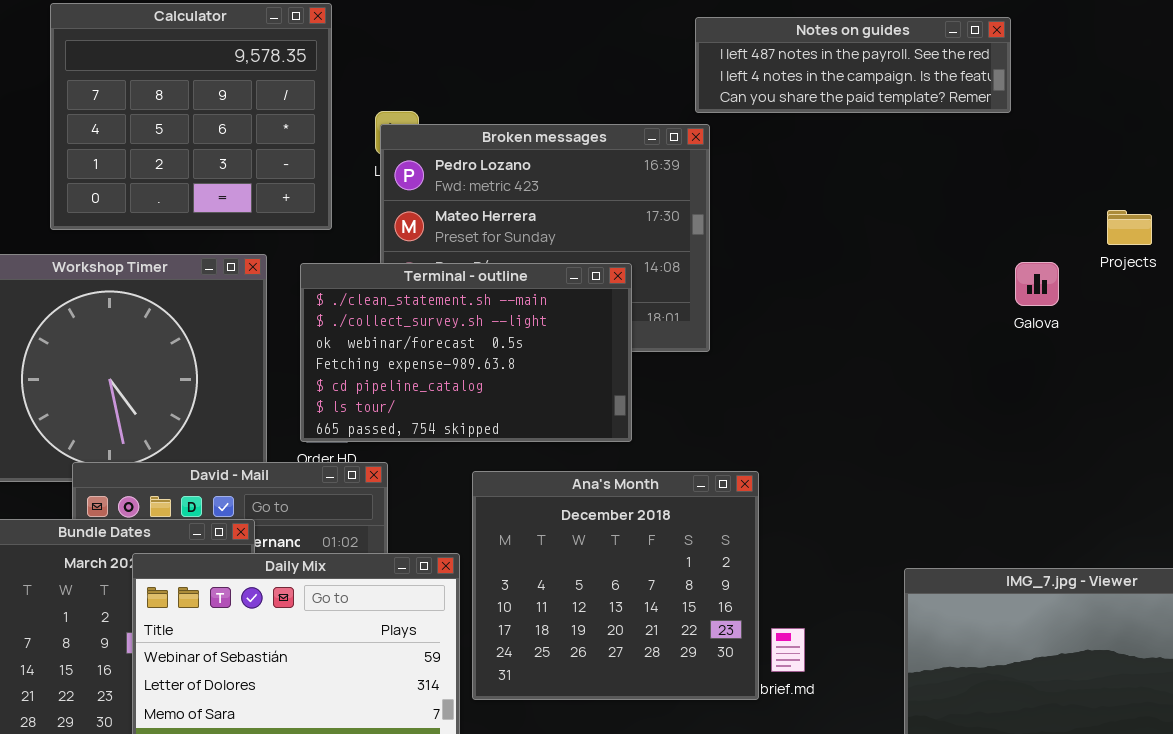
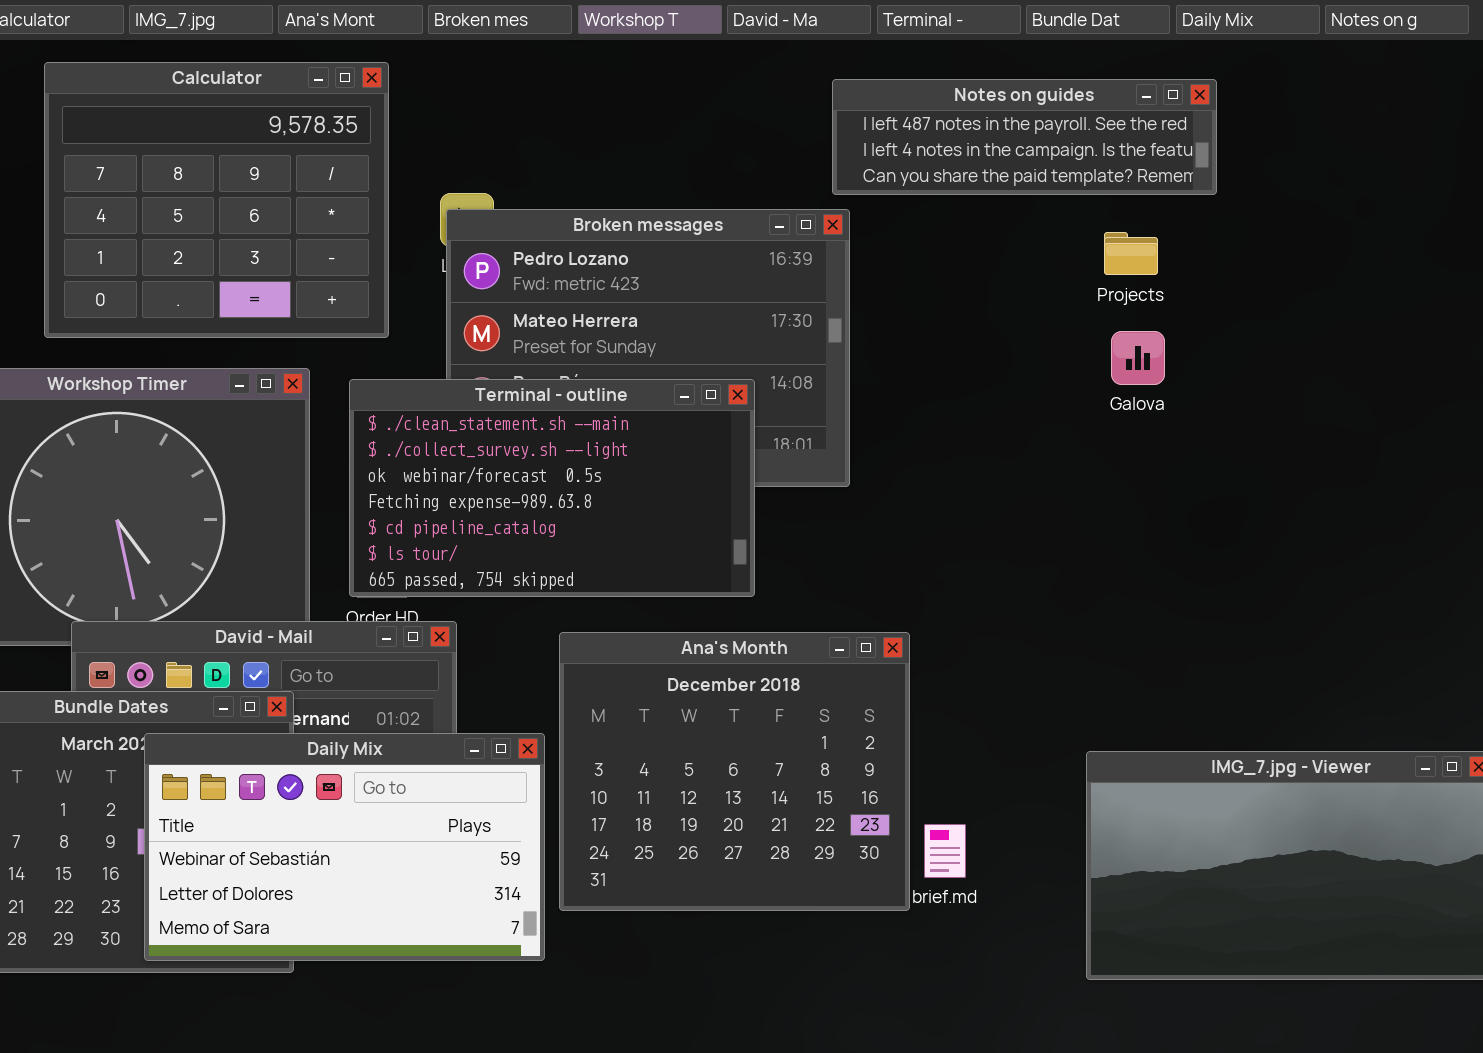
Projects: [1107,210,1152,245] -> [1104,232,1158,275], moved
Galova: [1015,262,1059,306] -> [1111,331,1165,385], moved

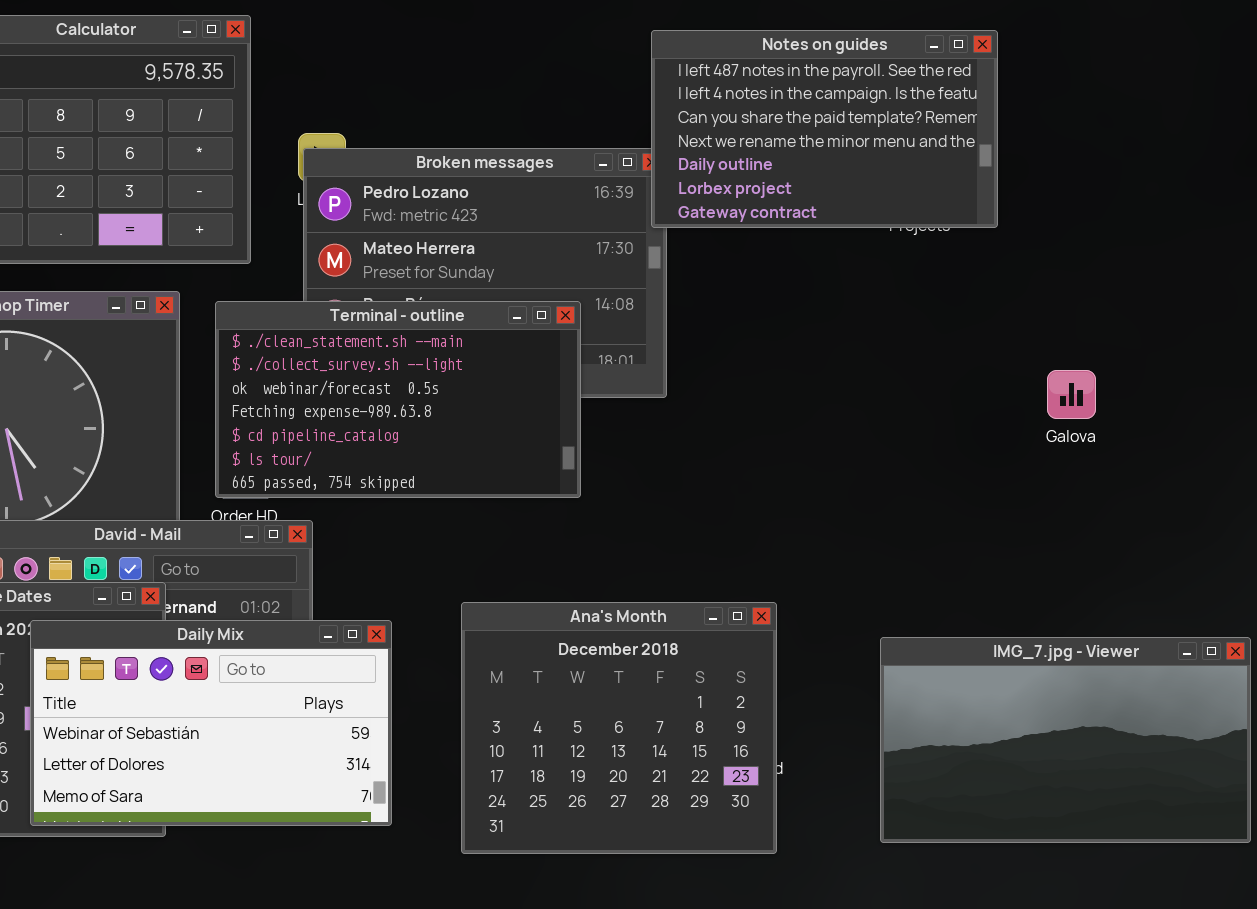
Notes on guides: [832,79,1217,195] -> [651,30,998,228], resized
Galova: [1111,331,1165,385] -> [1047,370,1096,419], moved
Ana's Month: [559,632,910,911] -> [461,602,777,854], moved

